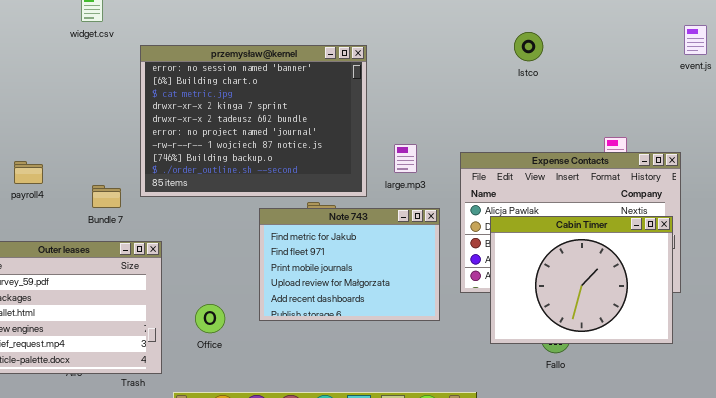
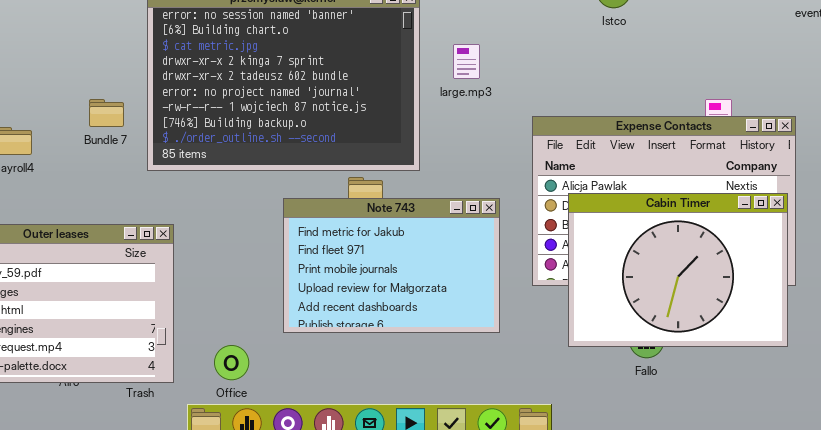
large.mp3: [394,144,417,173] -> [453,44,480,79], moved
Bundle 7: [92,185,121,208] -> [89,99,124,127], moved
Note 743: [259,208,440,321] -> [283,198,500,333], moved
Office: [195,304,225,333] -> [214,345,249,380], moved

